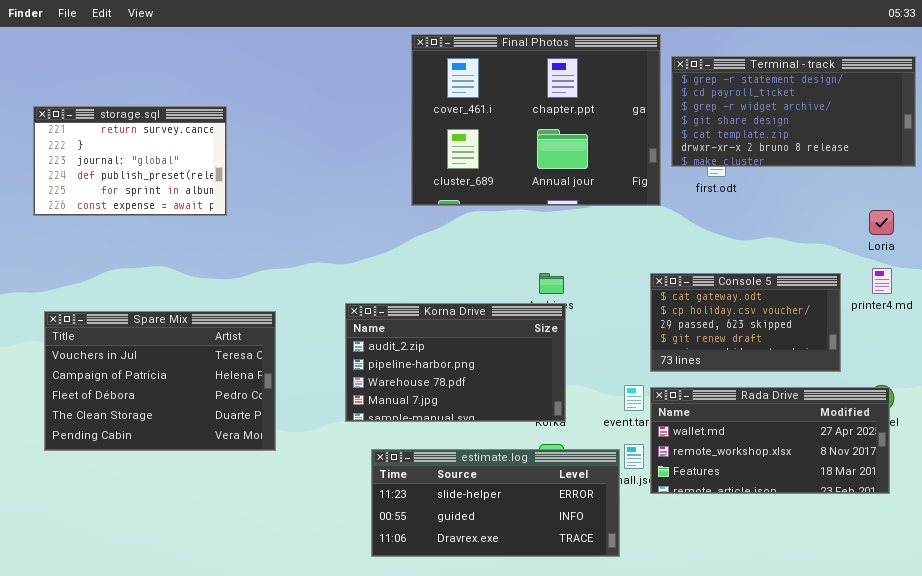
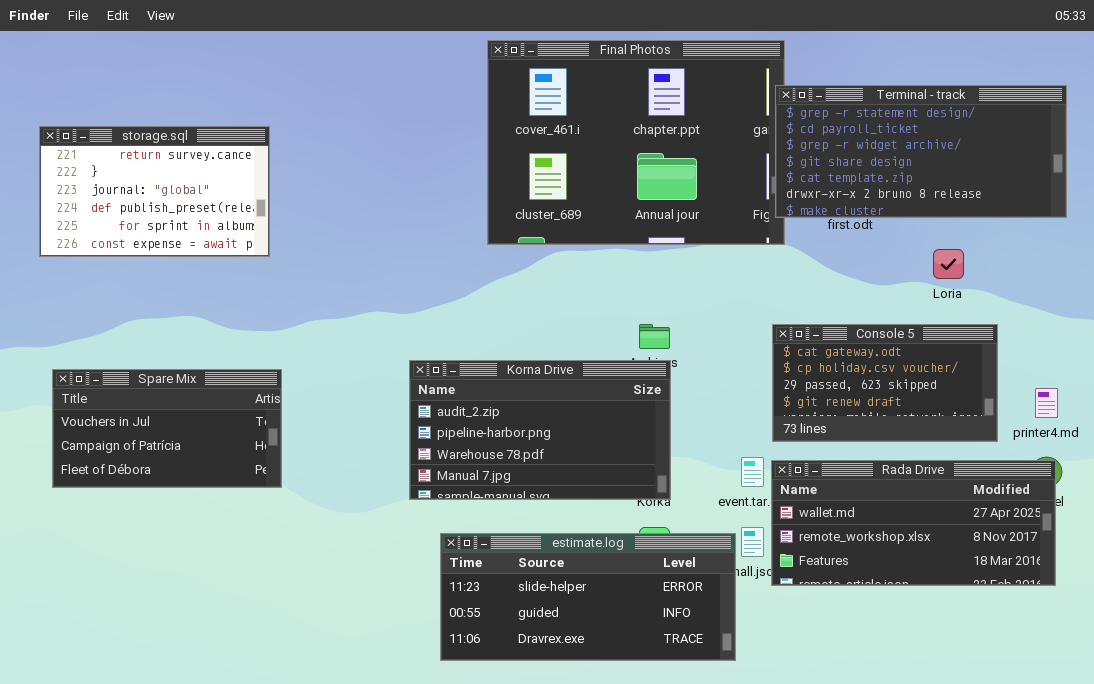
Terminal - track: [671,56,916,167] -> [775,85,1067,218], moved
Loria: [869,210,894,235] -> [933,249,964,279], moved
printer4.md: [872,268,892,294] -> [1035,388,1058,418], moved
Spare Mix: [44,311,276,451] -> [52,369,282,488], resized

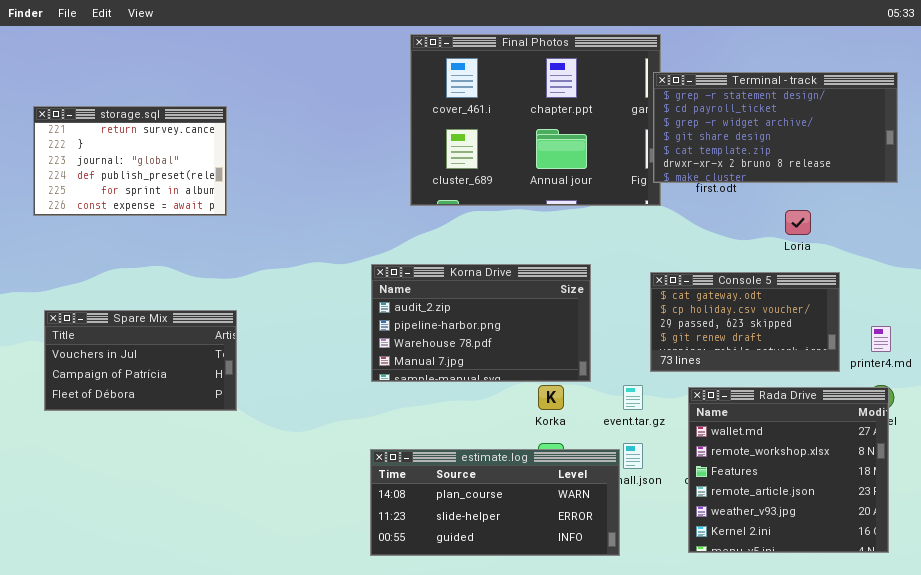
Korna Drive: [409,360,671,500] -> [371,264,591,382], moved
Rada Drive: [771,460,1056,586] -> [688,387,889,553], resized
estimate.log: [440,533,736,661] -> [370,449,620,556], scrolled up 1 row

